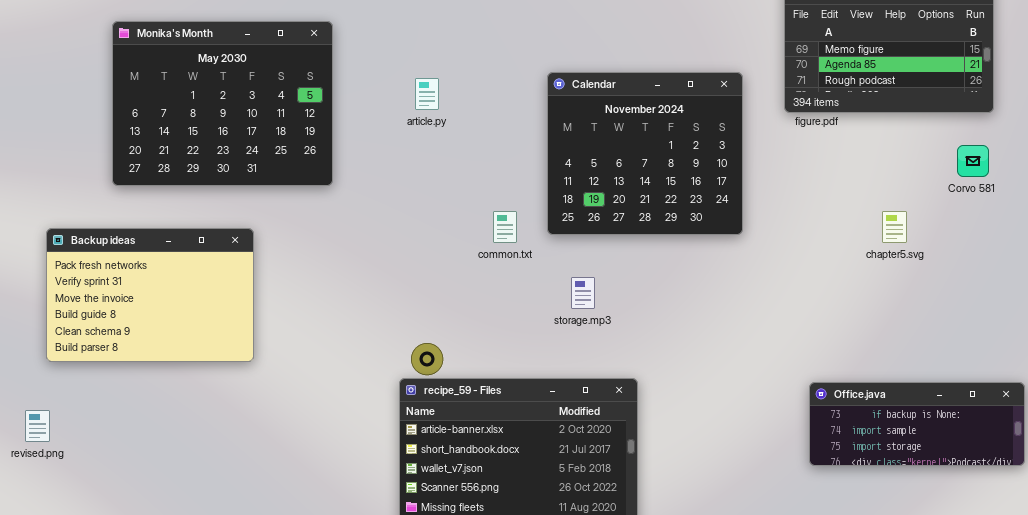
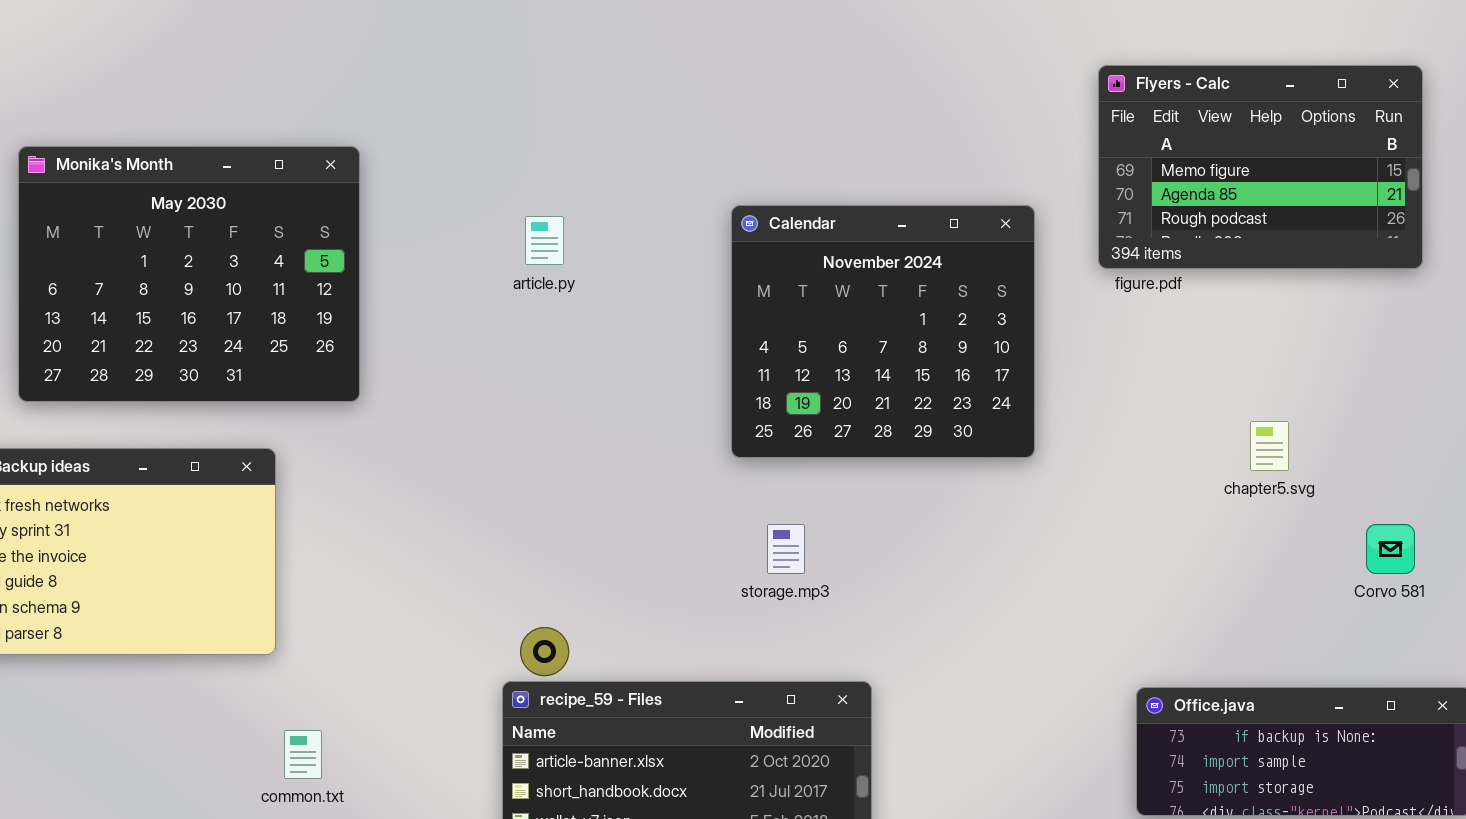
Monika's Month: [112,21,333,186] -> [18,146,360,402], moved
Corvo 581: [957,145,989,177] -> [1366,524,1415,574], moved
common.txt: [493,211,517,243] -> [284,730,322,779], moved

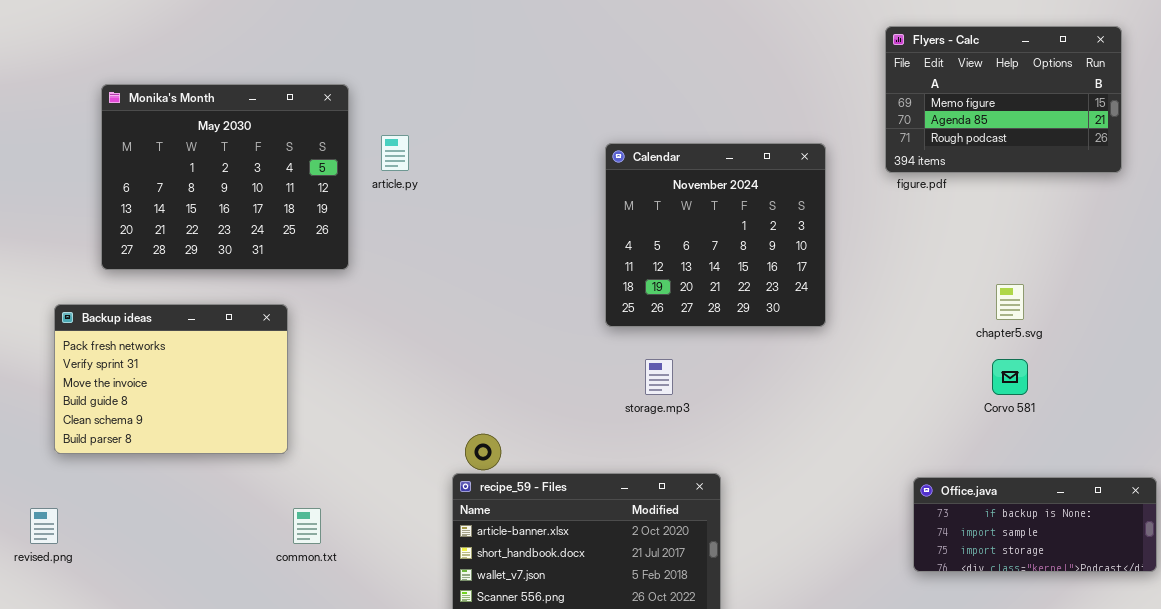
Calendar: [731,205,1035,458] -> [605,143,826,327], moved
article.py: [525,216,564,265] -> [381,135,409,171], moved
Corvo 581: [1366,524,1415,574] -> [992,359,1028,395], moved

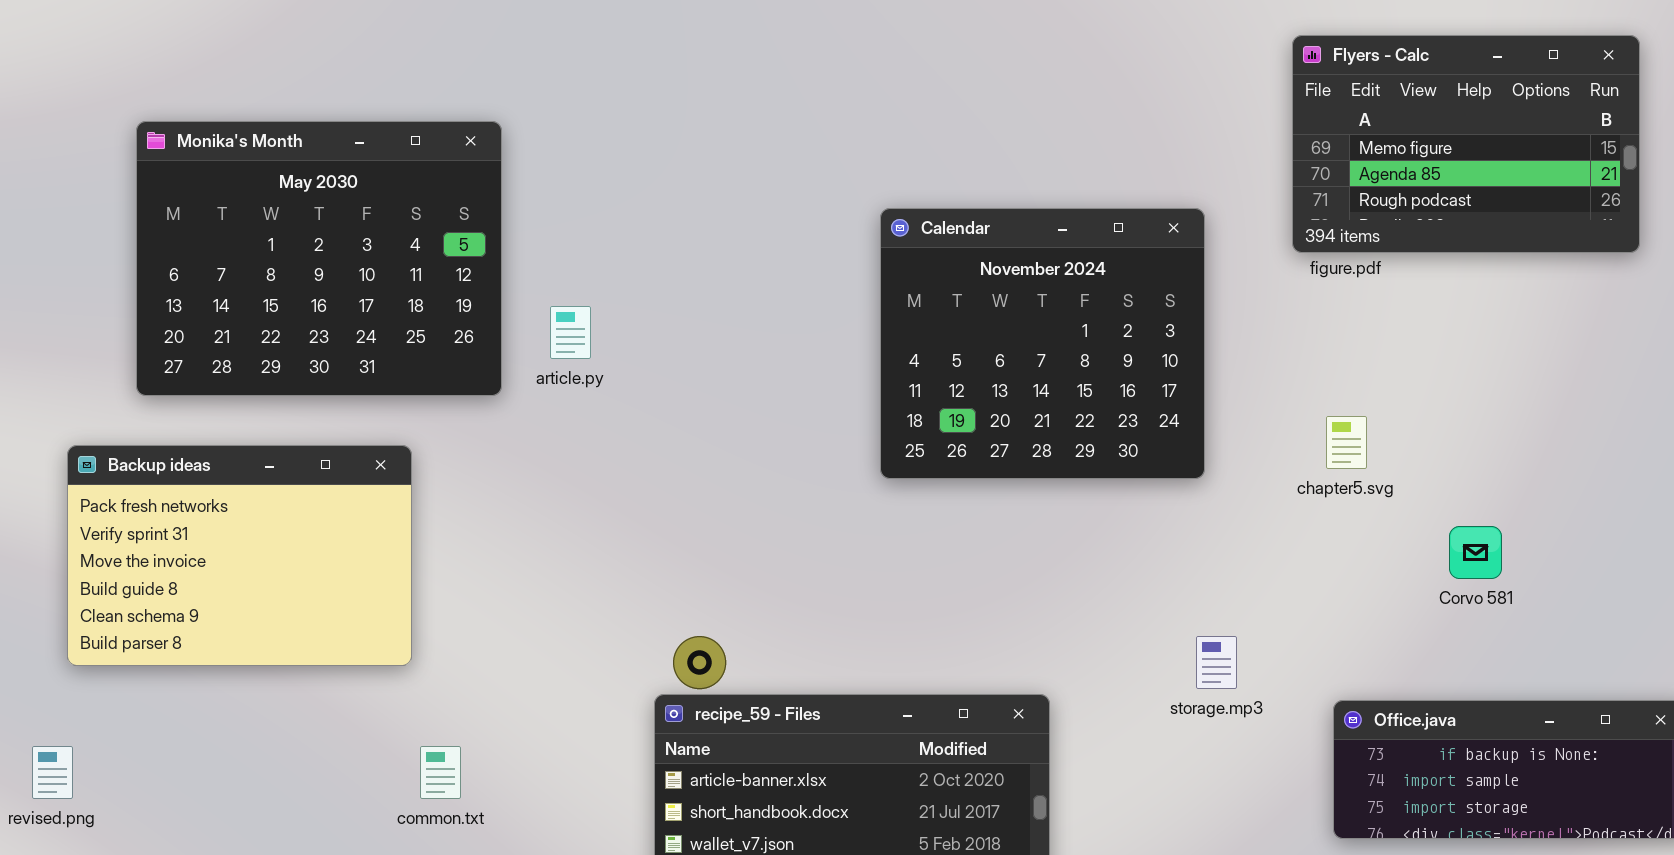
article.py: [381,135,409,171] -> [550,306,591,359], moved
chapter5.svg: [996,284,1024,320] -> [1326,416,1367,469], moved
storage.mp3: [645,359,673,395] -> [1196,636,1237,689], moved

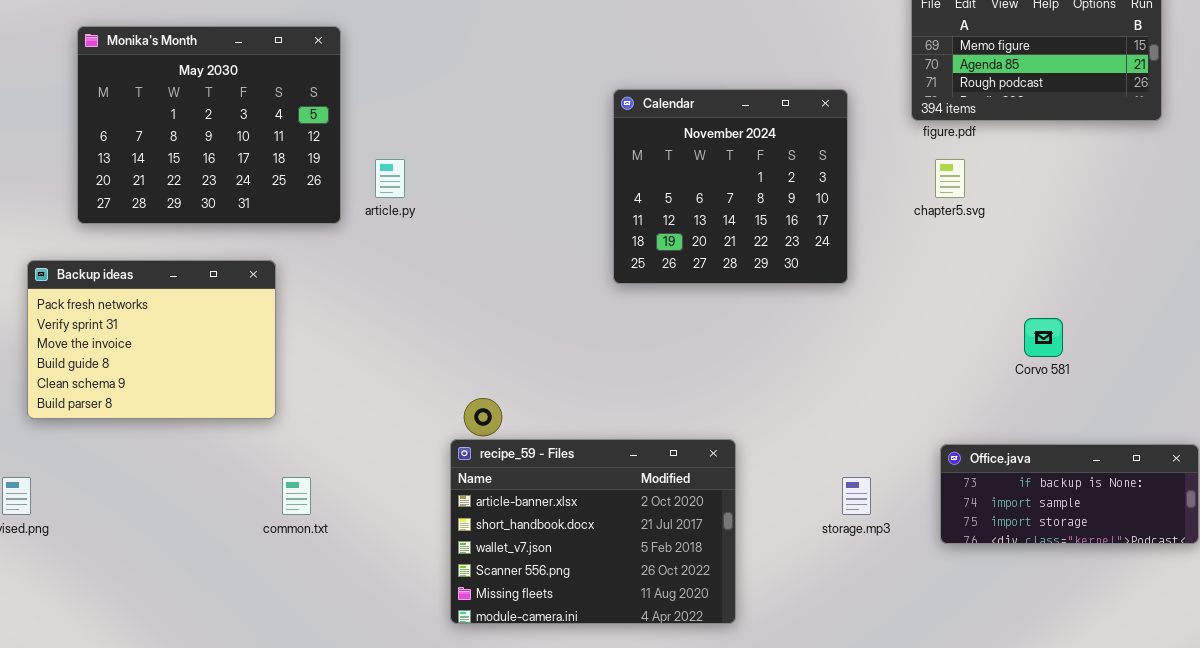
chapter5.svg: [1326,416,1367,469] -> [935,159,965,198], moved
storage.mp3: [1196,636,1237,689] -> [842,477,871,515], moved

